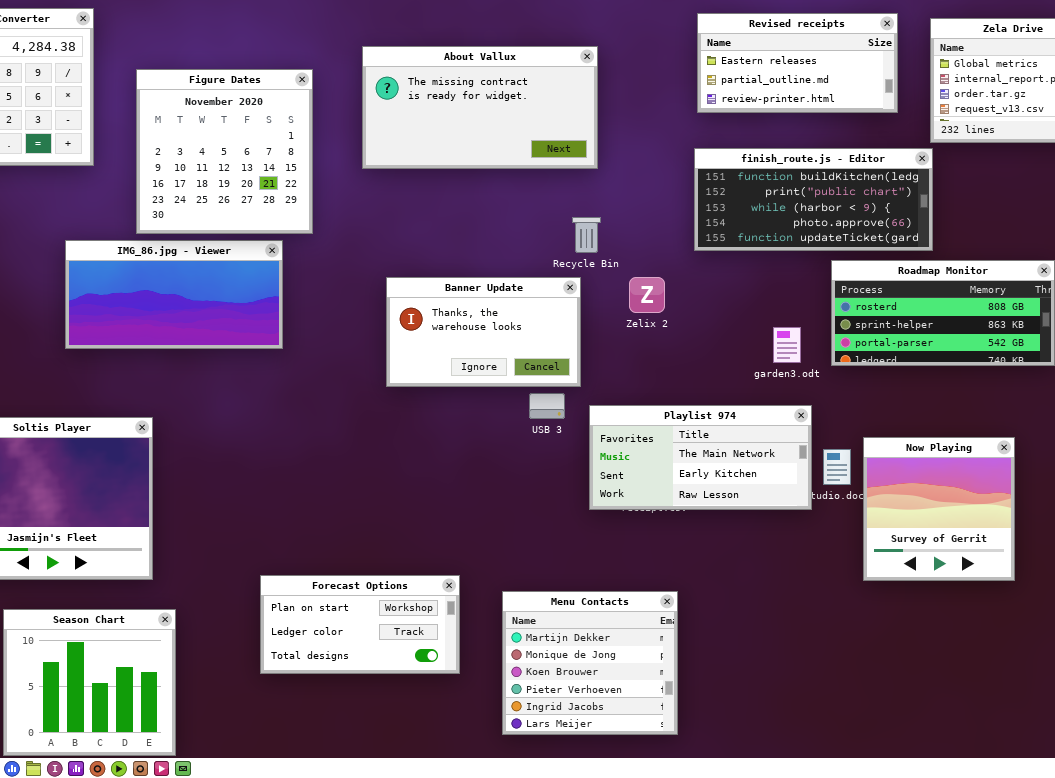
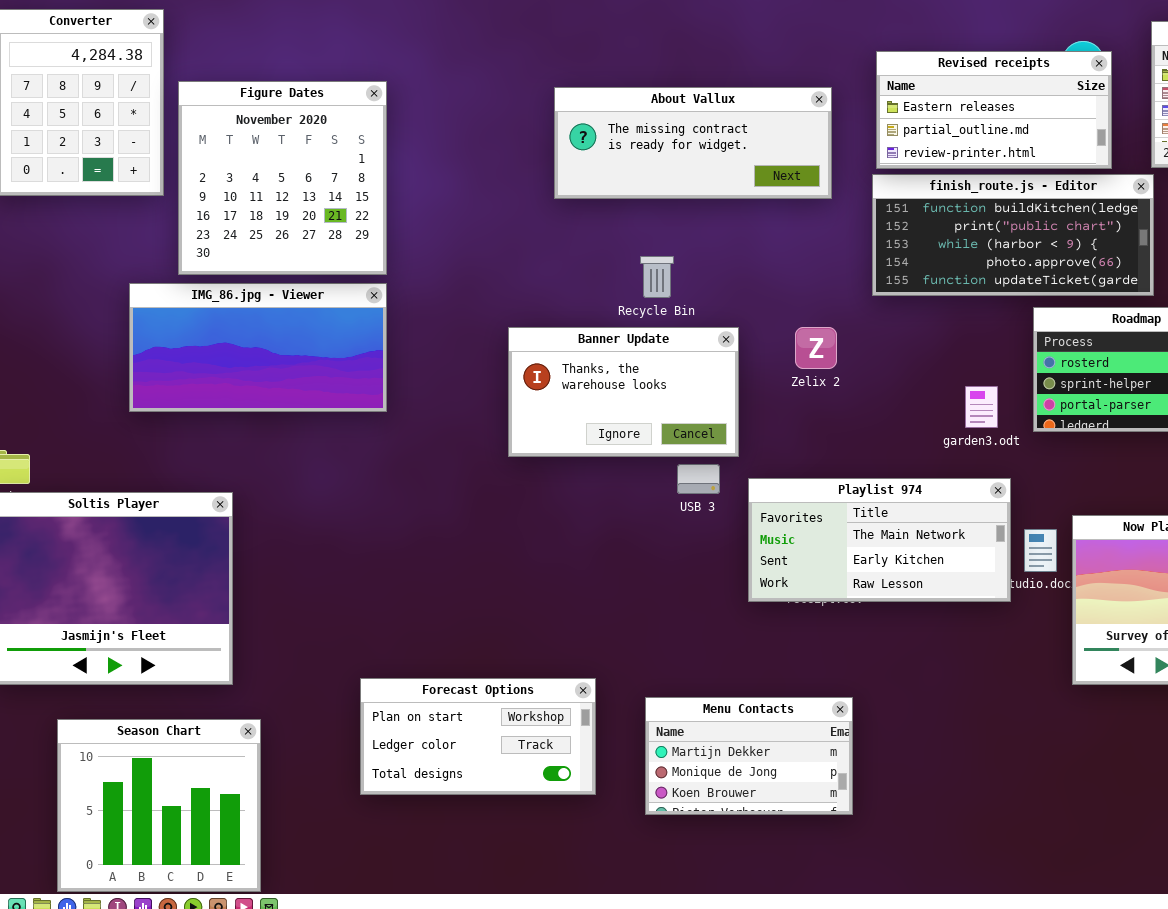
Revised receipts: [697,13,898,113] -> [876,51,1112,169], moved
About Vallux: [362,46,598,169] -> [554,87,832,199], moved, resized
Figure Dates: [136,69,313,234] -> [178,81,387,275], moved
Recycle Bin: [572,217,601,253] -> [640,256,674,298], moved
Menu Contacts: [502,591,678,735] -> [645,697,853,815], resized

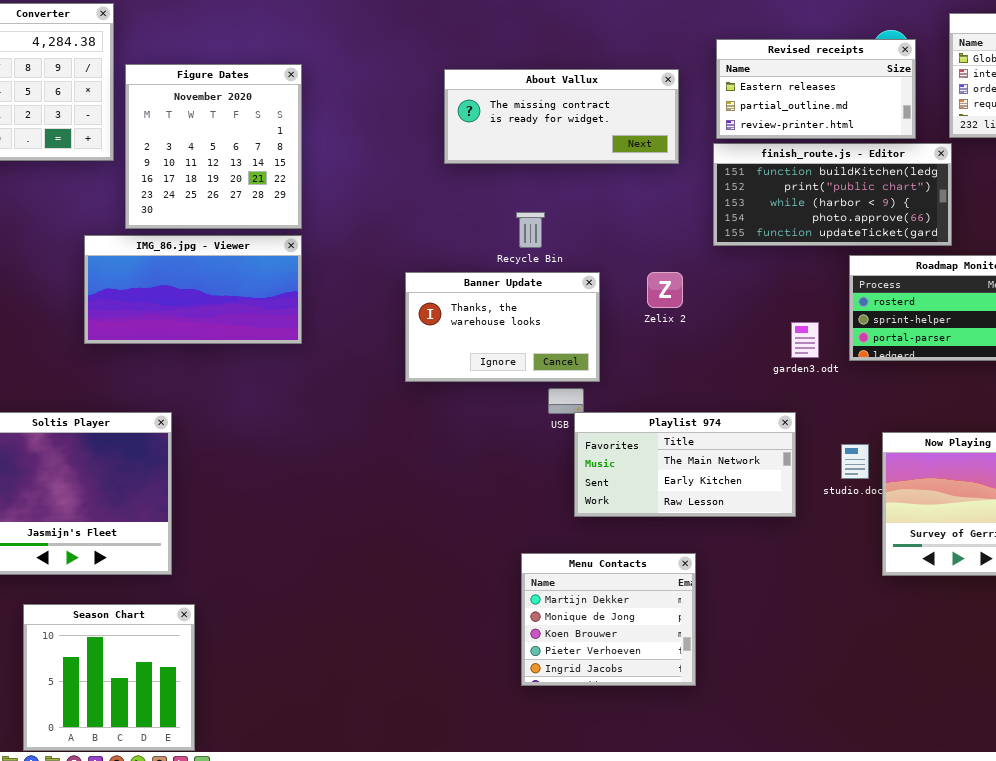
Playlist 974: [748,478,1011,602] -> [574,412,796,517], moved
Forecast Options: [360,678,596,795] -> none, closed
Menu Contacts: [645,697,853,815] -> [521,553,696,686], resized

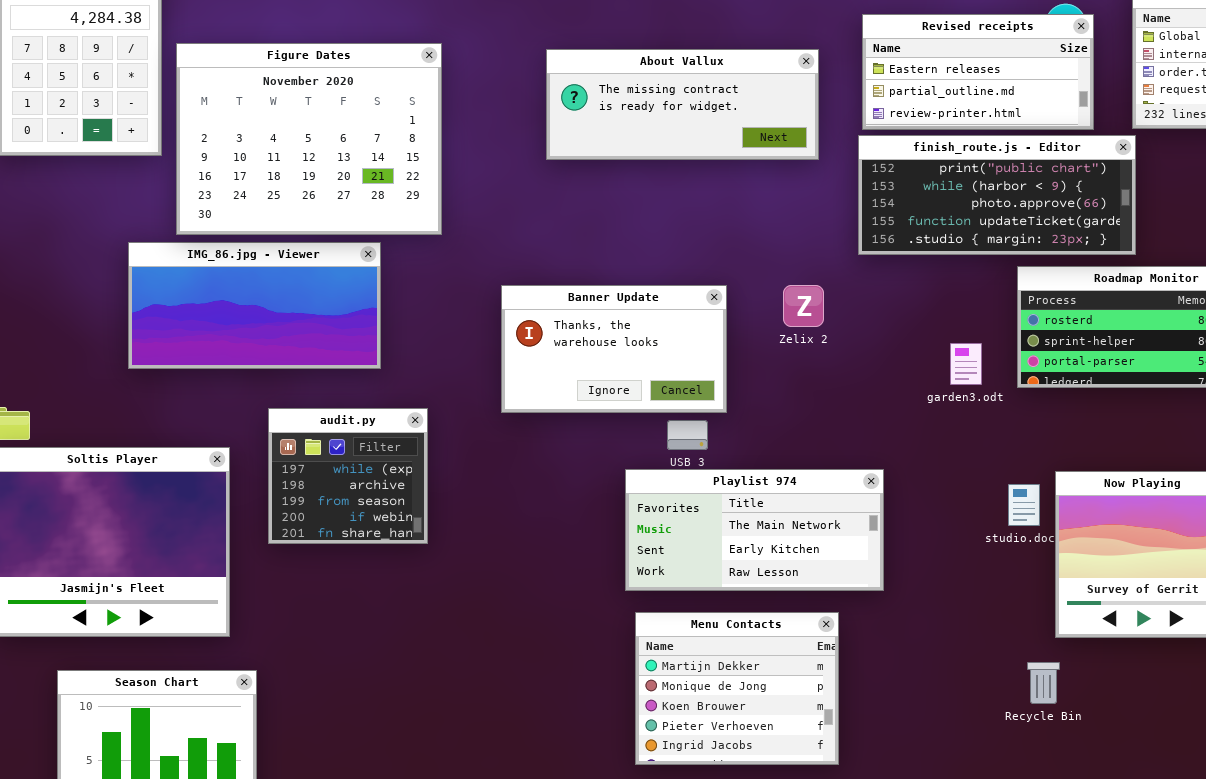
Figure Dates: [125,64,302,229] -> [176,43,442,235], resized
finish_route.js - Editor: [713,143,952,246] -> [858,135,1136,255], scrolled down 1 row
Recycle Bin: [516,212,545,248] -> [1027,662,1060,704], moved
audit.py: none -> [268,408,428,544], opened
Playlist 974: [574,412,796,517] -> [625,469,884,591], moved

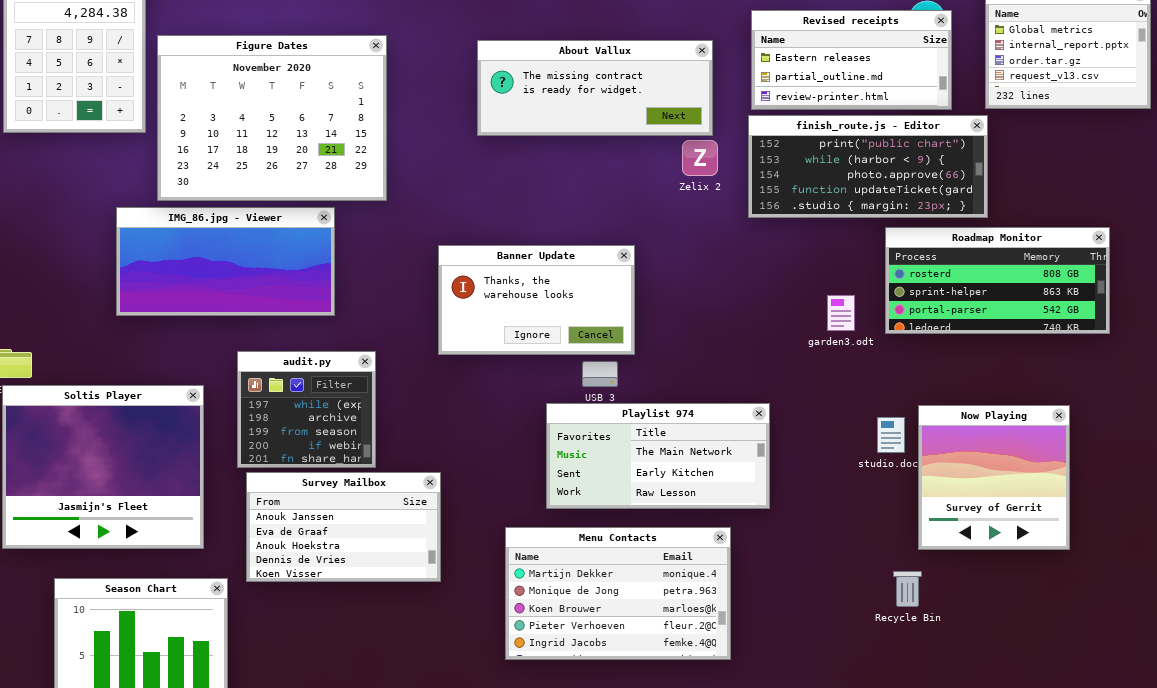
Zelix 2: [783,285,824,327] -> [682,140,718,176], moved
Survey Mailbox: none -> [246,472,441,582], opened
Menu Contacts: [635,612,839,765] -> [505,527,731,660], resized

